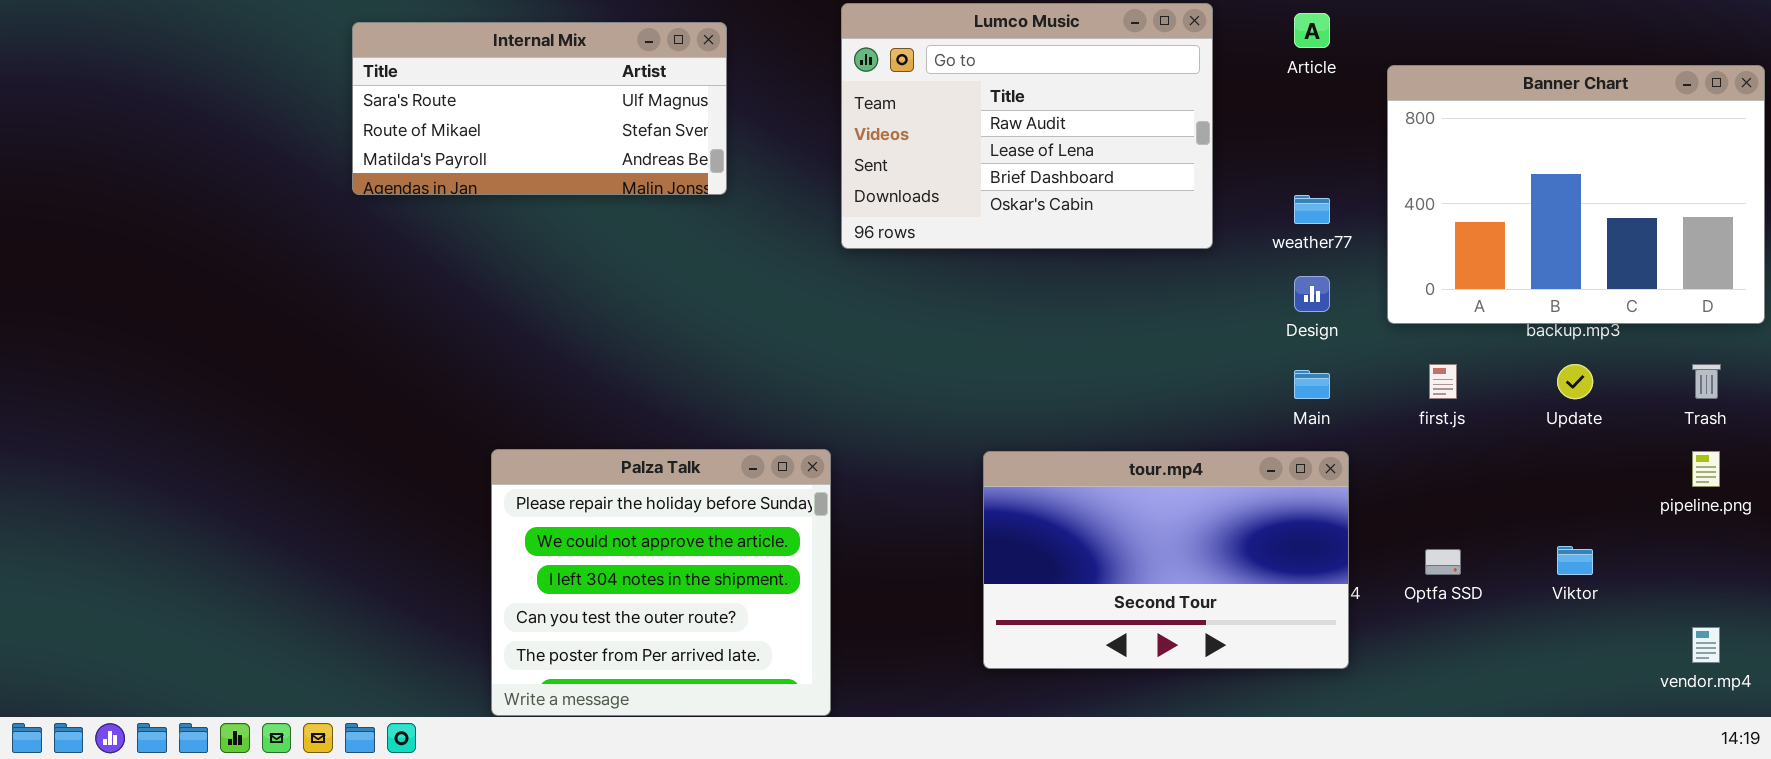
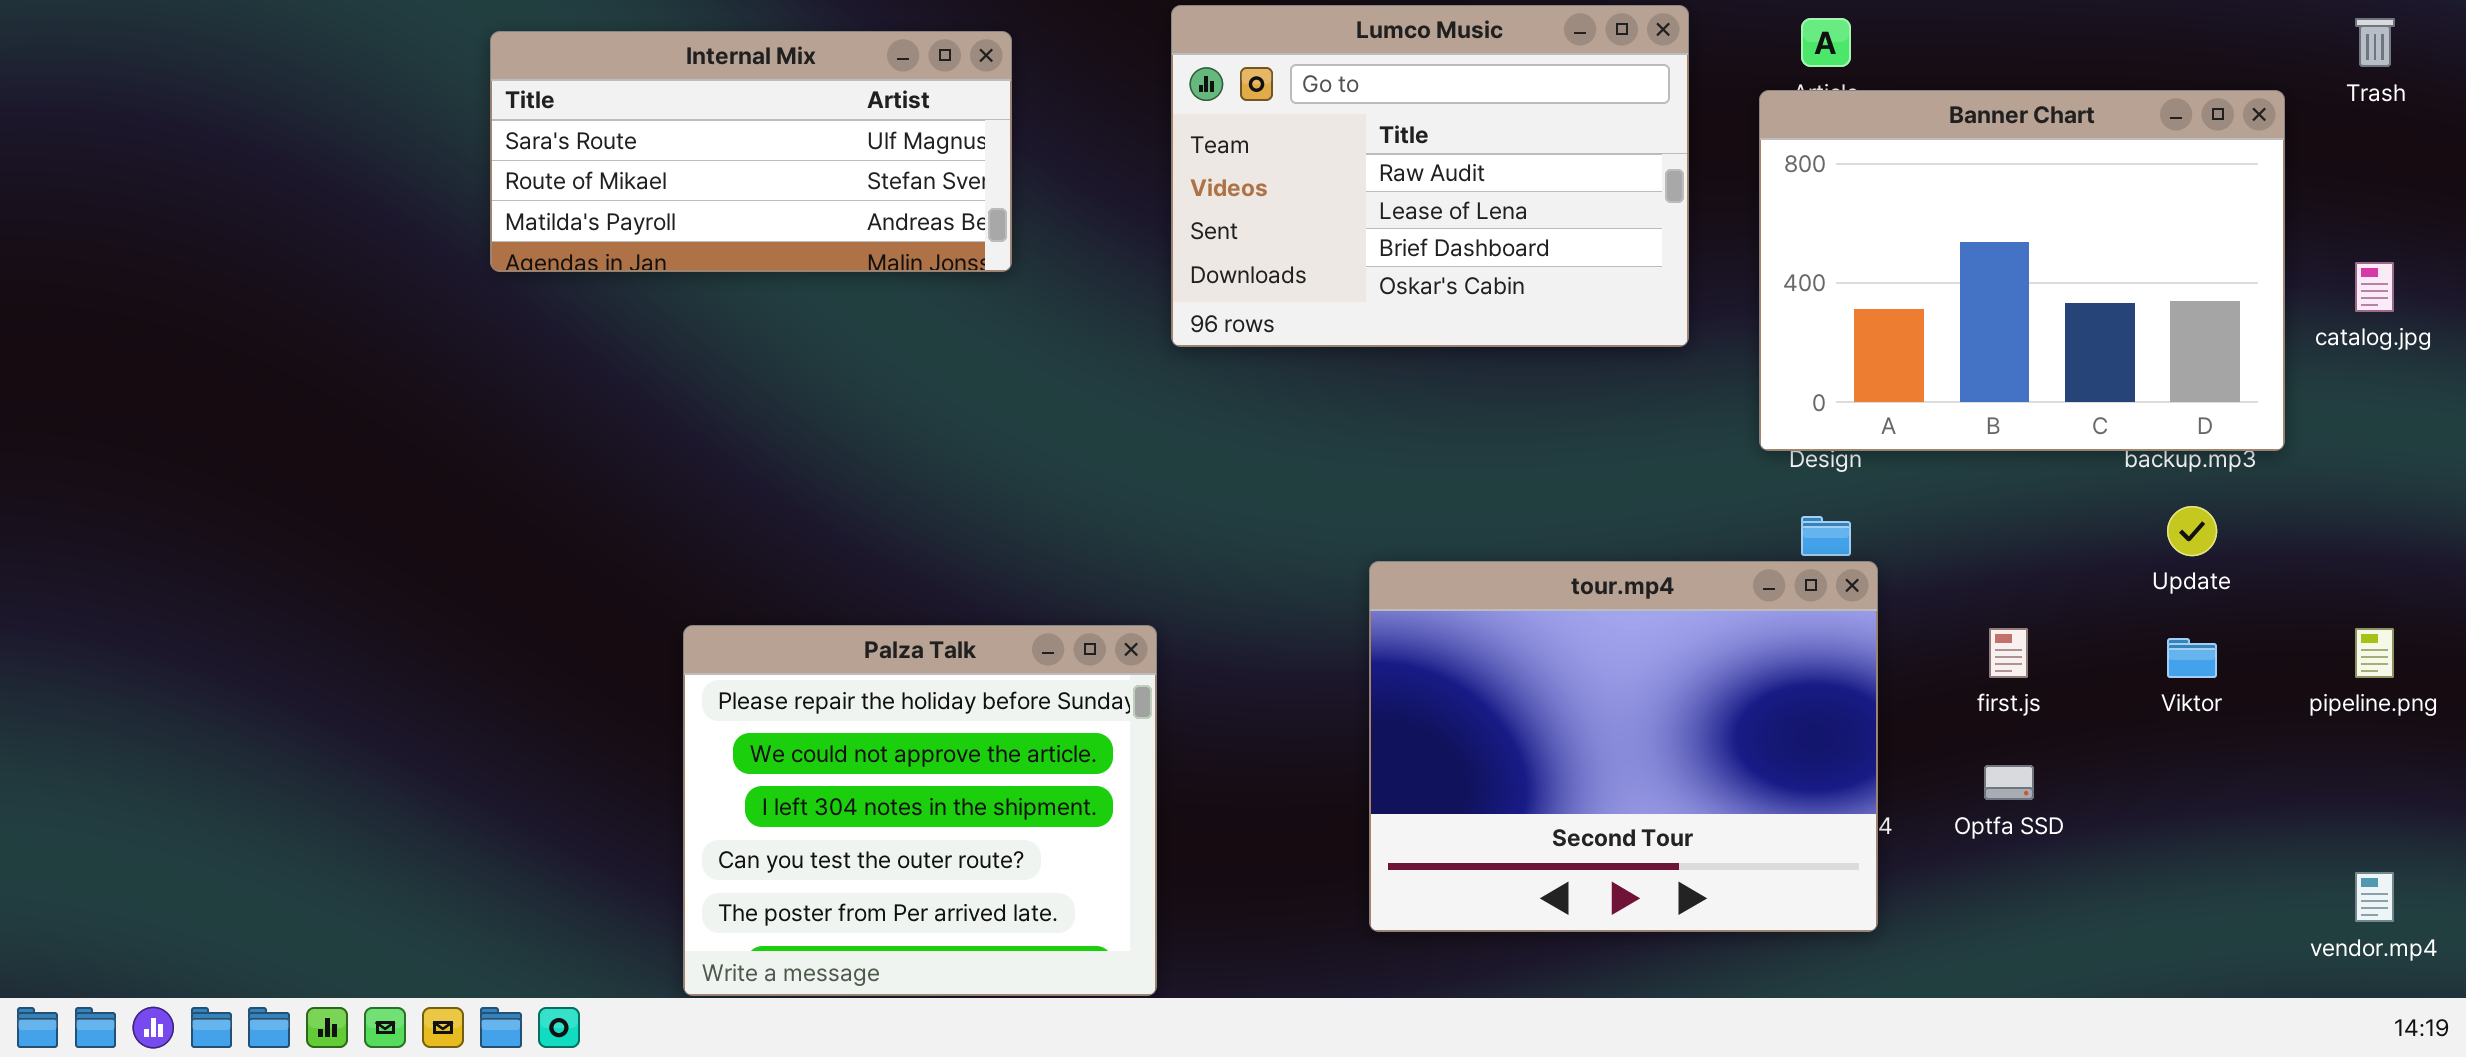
Banner Chart: [1387,65,1765,324] -> [1759,90,2285,451], moved
first.js: [1429,364,1457,399] -> [1989,628,2028,678], moved
Trash: [1692,364,1721,399] -> [2355,18,2395,67], moved
tour.mp4: [983,451,1349,669] -> [1369,561,1878,932], resized
Viktor: [1557,546,1593,575] -> [2167,638,2217,678], moved

